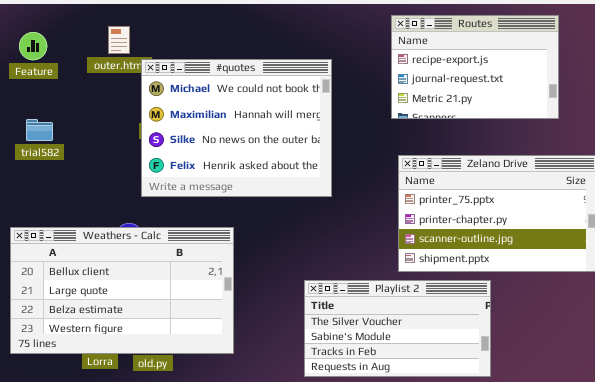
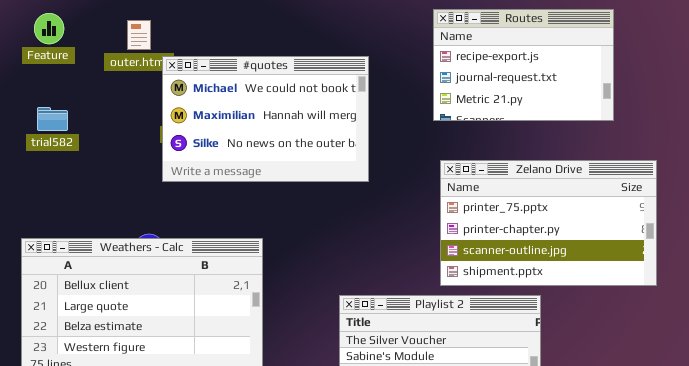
Feature: [19,32,47,60] -> [34,13,64,44], moved
#quotes: [141,59,332,197] -> [162,56,369,182], resized
trial582: [26,119,53,141] -> [37,107,68,131], moved

